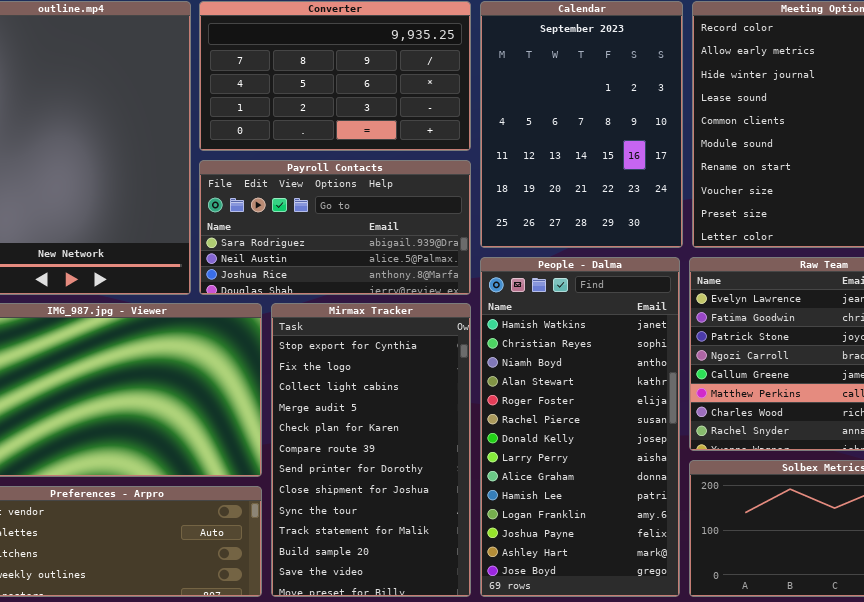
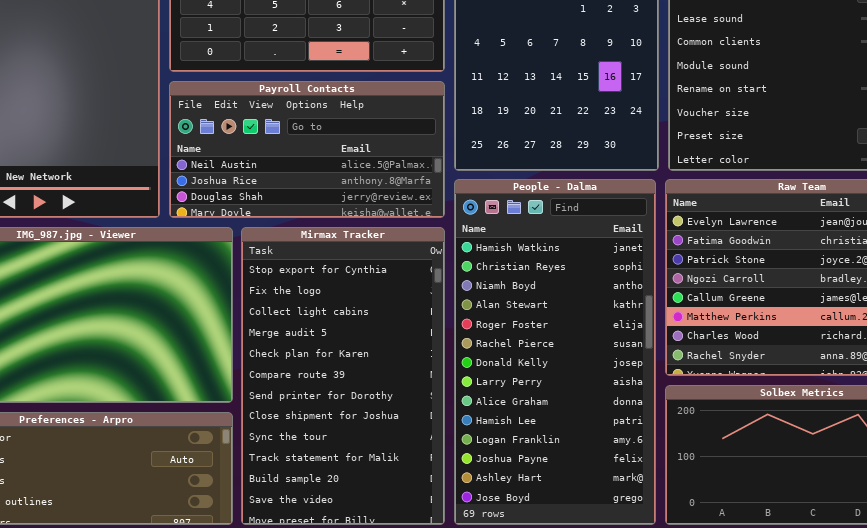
Payroll Contacts: [199,160,471,295] -> [169,81,445,218], scrolled down 1 row

